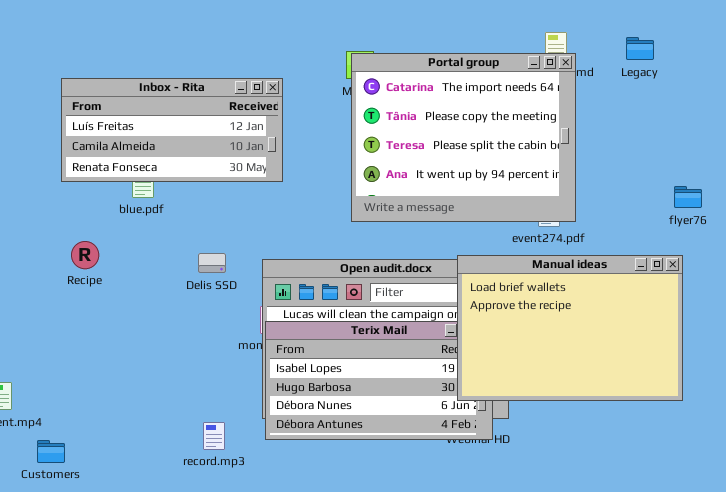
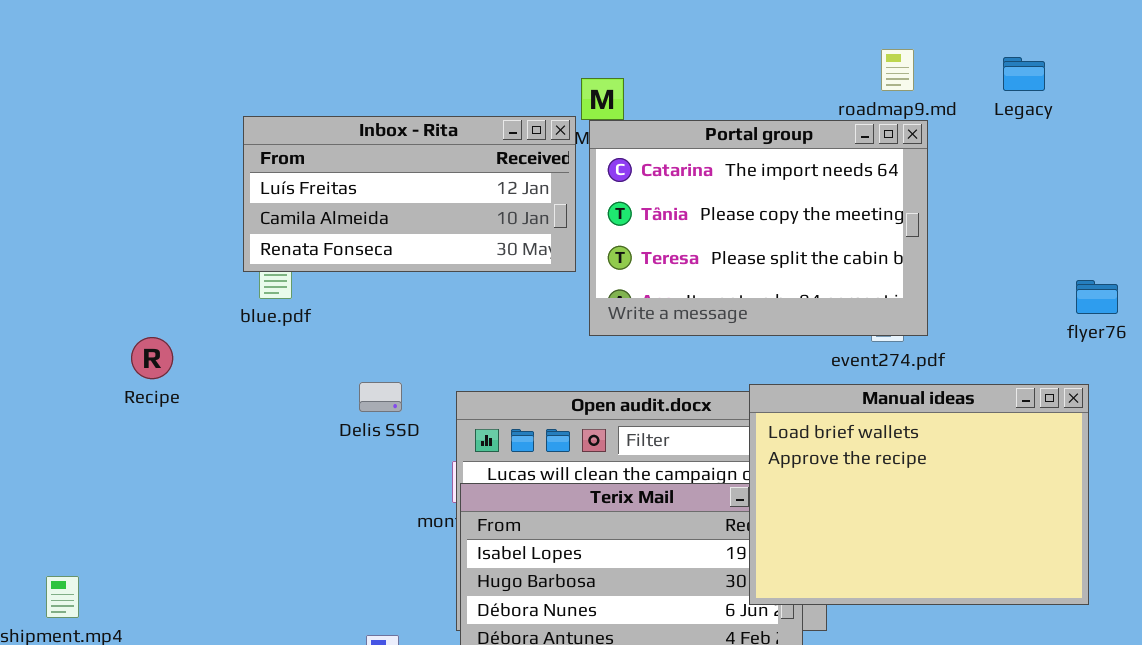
Portal group: [351,53,576,222] -> [589,120,928,336], resized
Inbox - Rita: [61,78,283,182] -> [243,116,576,272], moved
Recipe: [71,241,99,269] -> [131,337,173,379], moved

